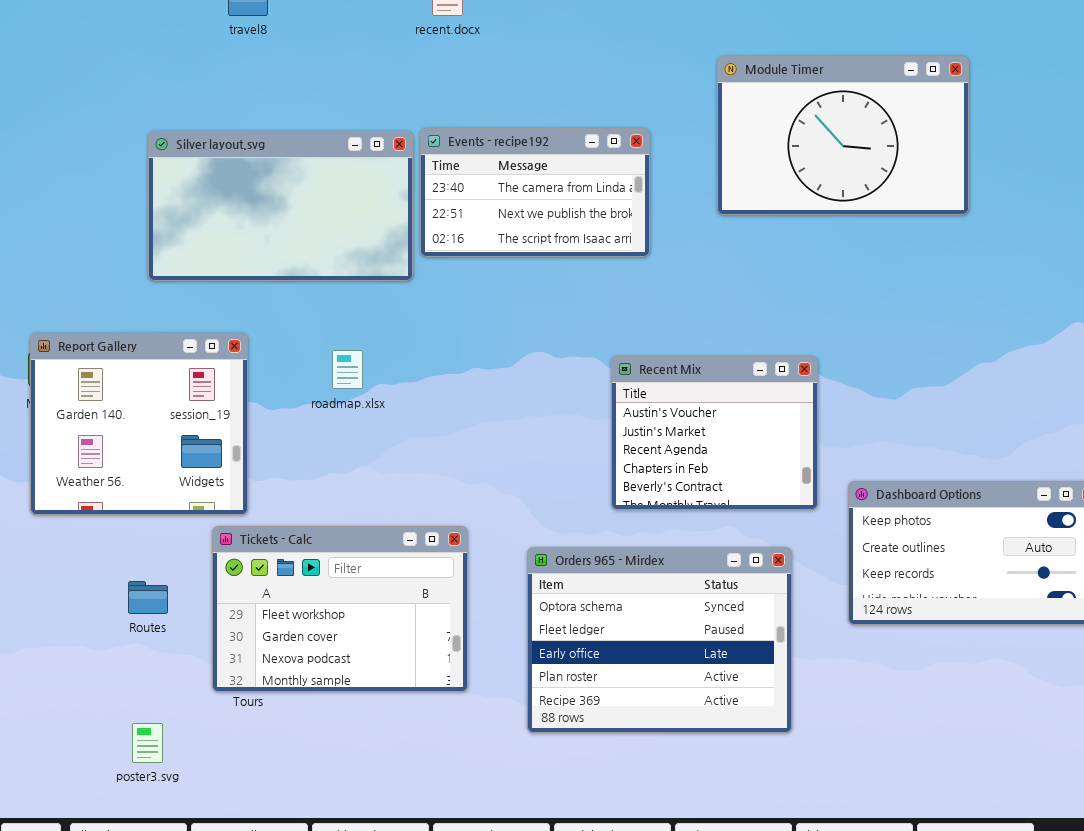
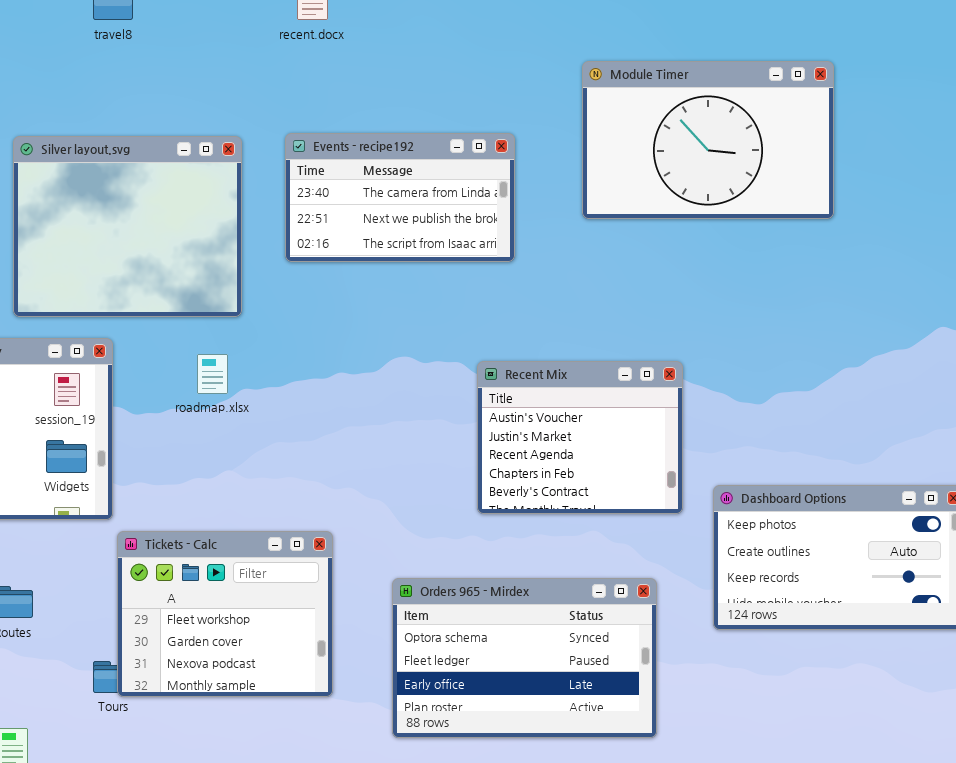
Silver layout.svg: [148,131,413,281] -> [13,136,242,317], resized
Tickets - Calc: [212,526,468,692] -> [117,531,333,697], resized
Orders 965 - Mirdex: [527,547,792,733] -> [392,578,657,738], resized

